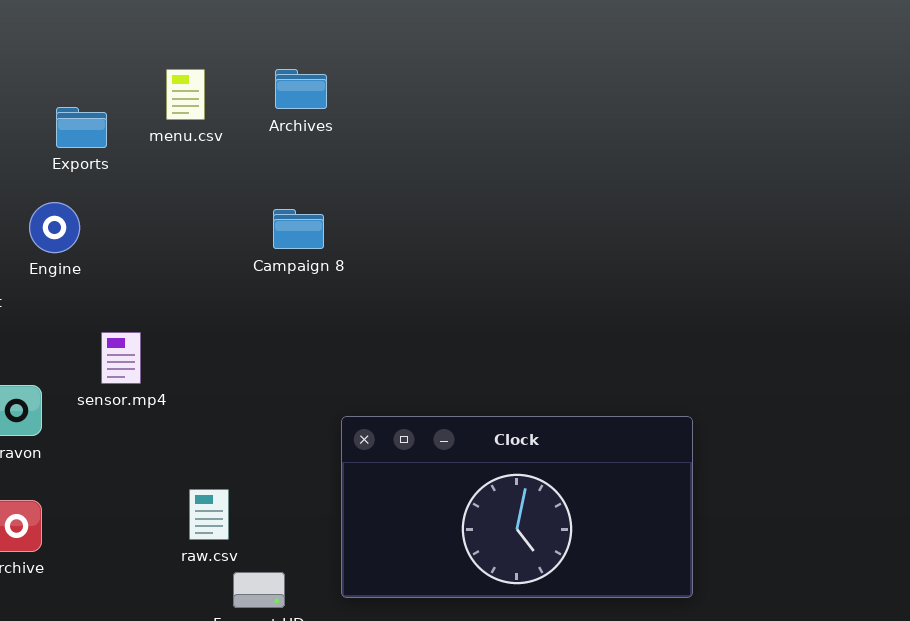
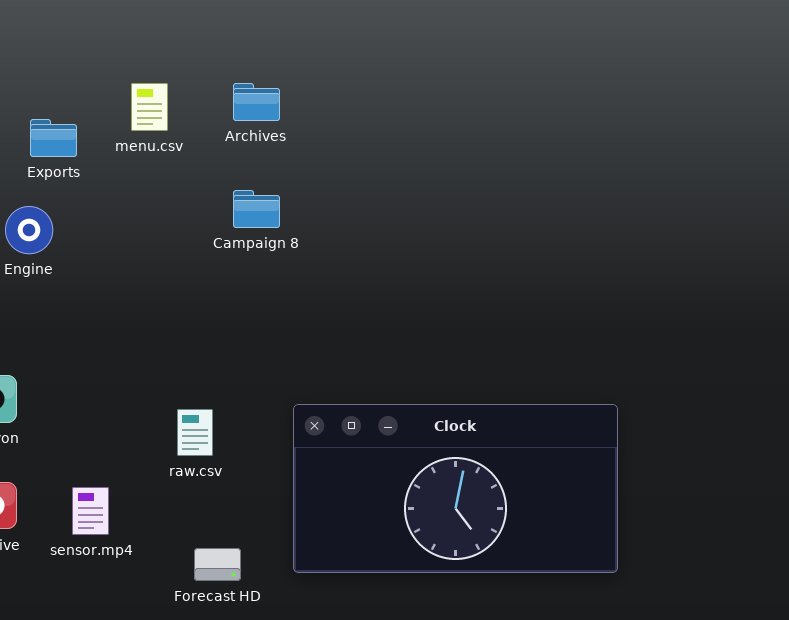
Campaign 8: [273,209,324,249] -> [233,190,280,228], moved
sensor.mp4: [101,332,141,384] -> [72,487,109,535], moved
raw.csv: [189,489,229,540] -> [177,409,213,456], moved

